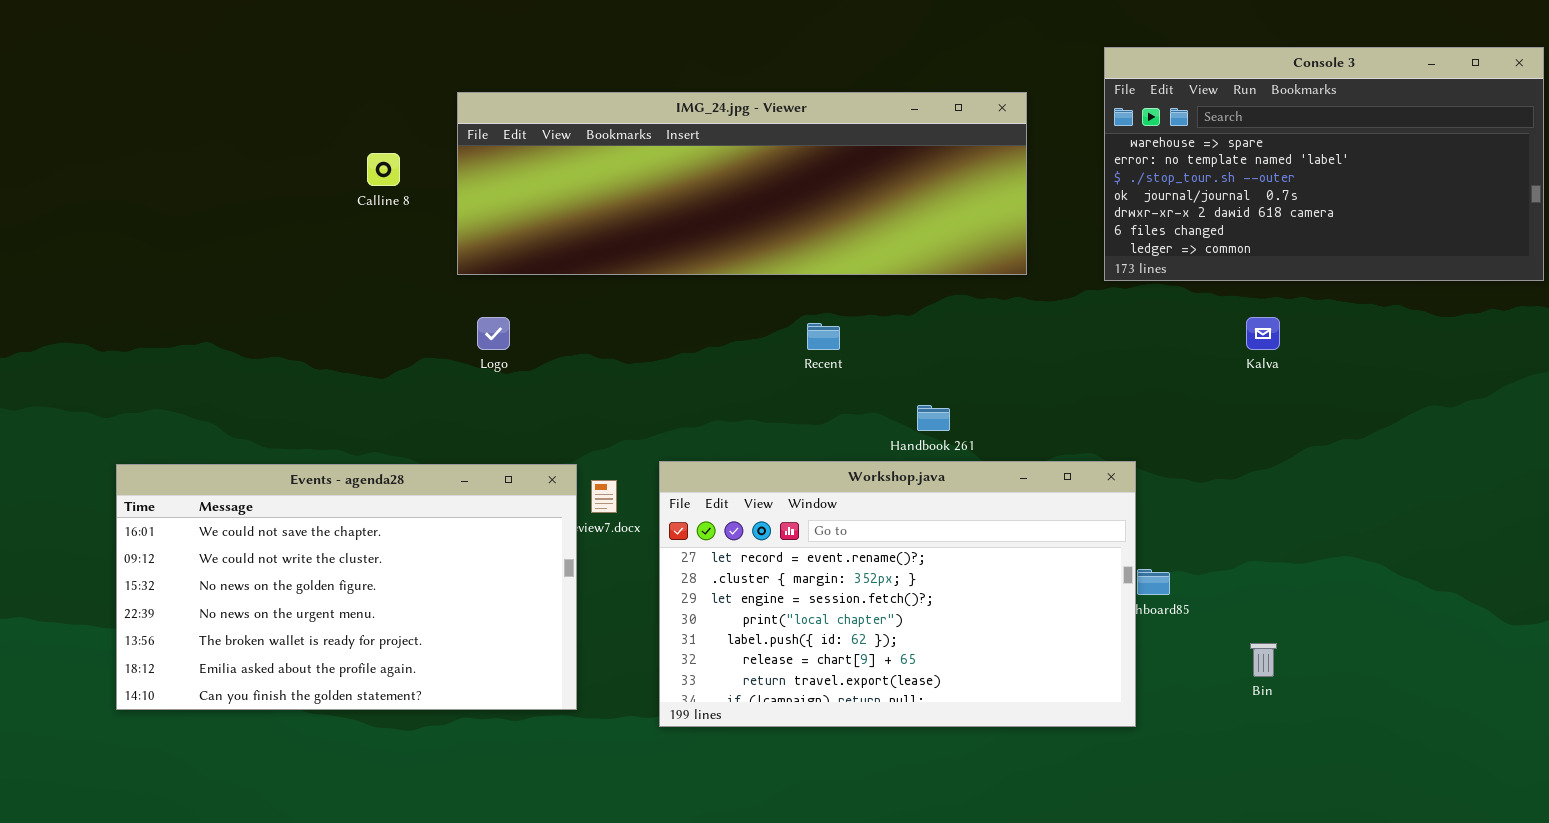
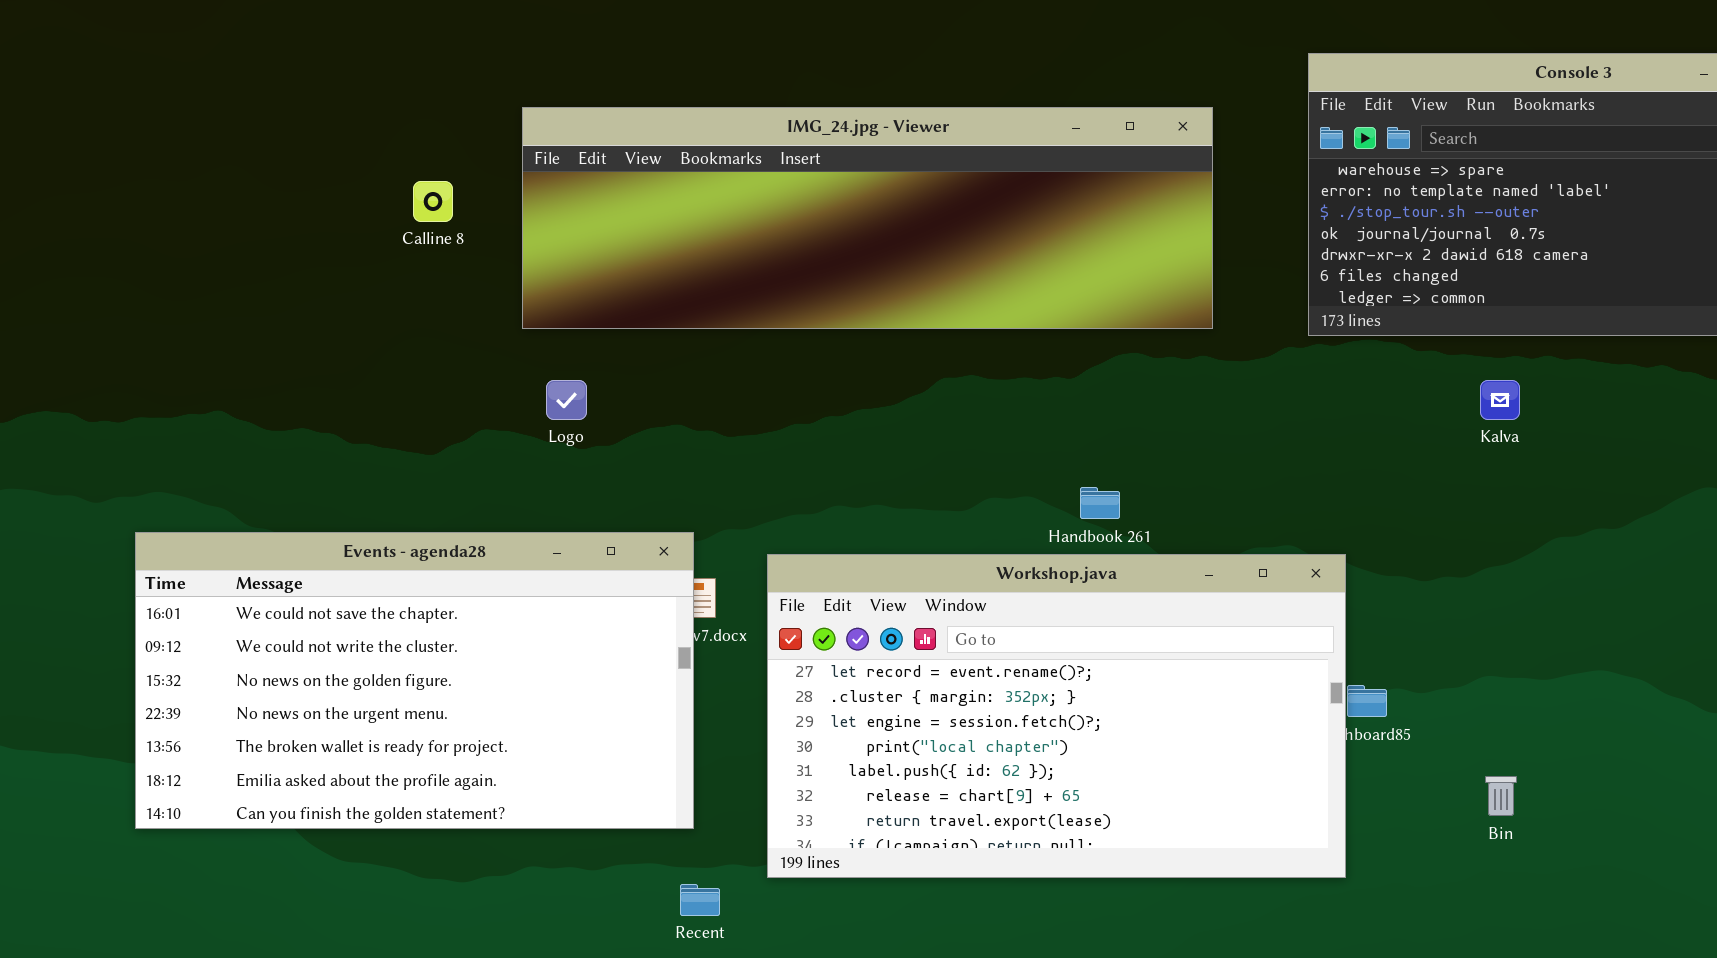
Recent: [807,323,840,350] -> [680,884,720,916], moved
Events - agenda28: [116,464,577,710] -> [135,532,694,829], moved

